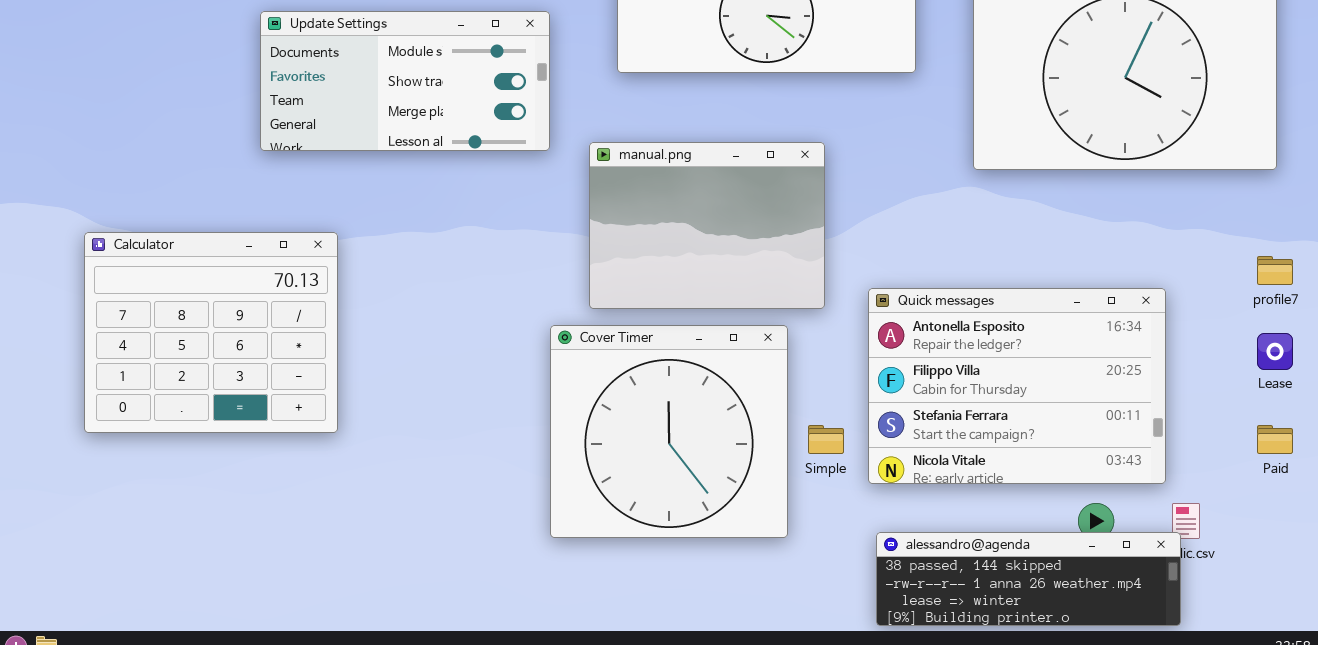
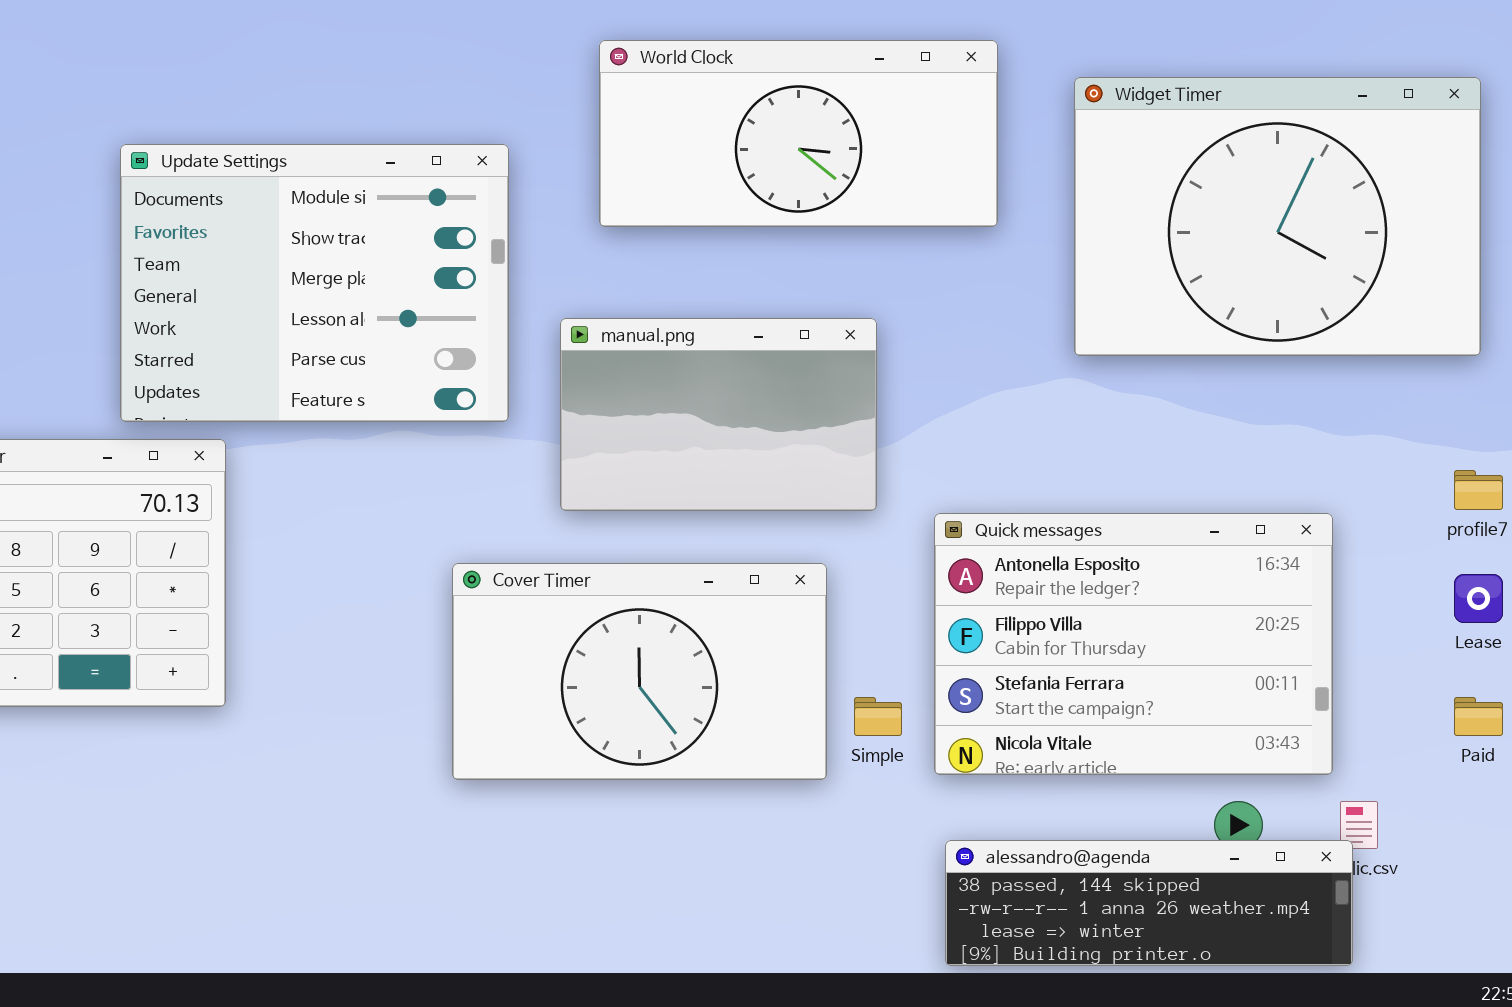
Update Settings: [260,11,550,151] -> [120,144,509,422], resized
manual.png: [589,142,825,309] -> [560,318,877,511], resized
Cover Timer: [550,325,788,538] -> [452,563,827,780], resized

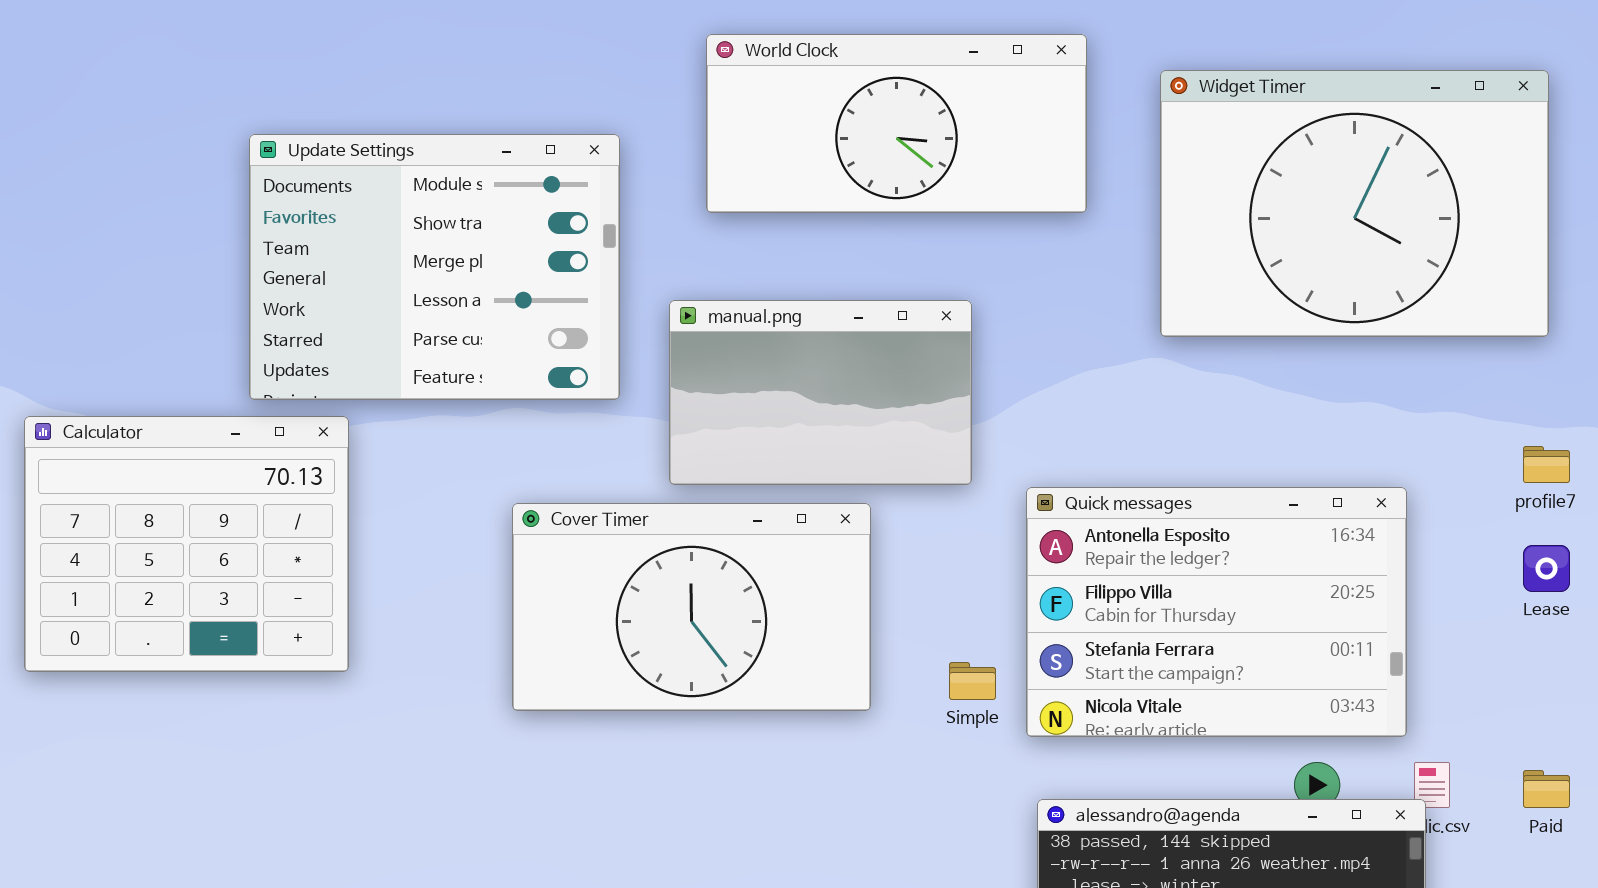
Cover Timer: [452,563,827,780] -> [512,503,871,711], moved
Paid: [1454,697,1503,736] -> [1523,770,1570,808], moved

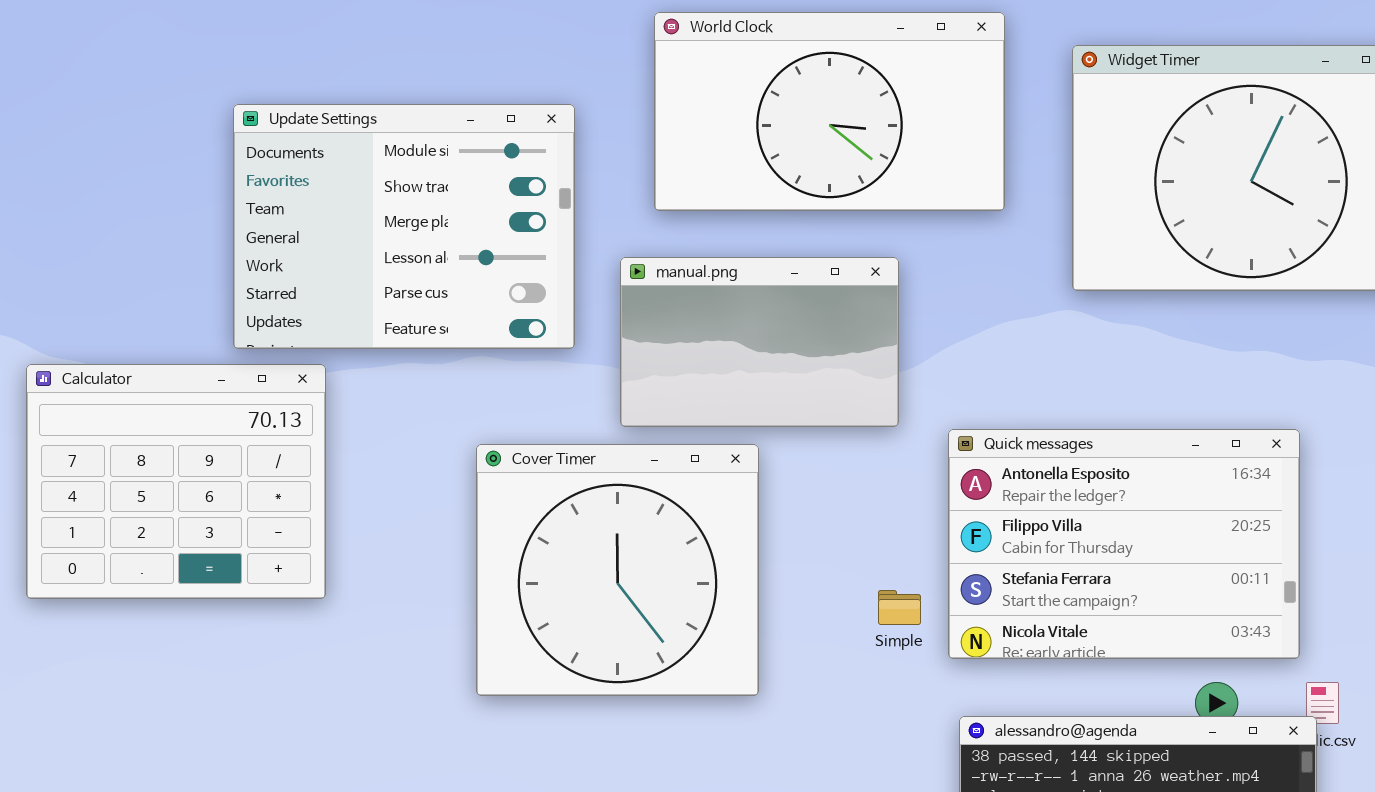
World Clock: [706,34,1087,213] -> [654,12,1005,211], resized
Cover Timer: [512,503,871,711] -> [476,444,759,696], resized

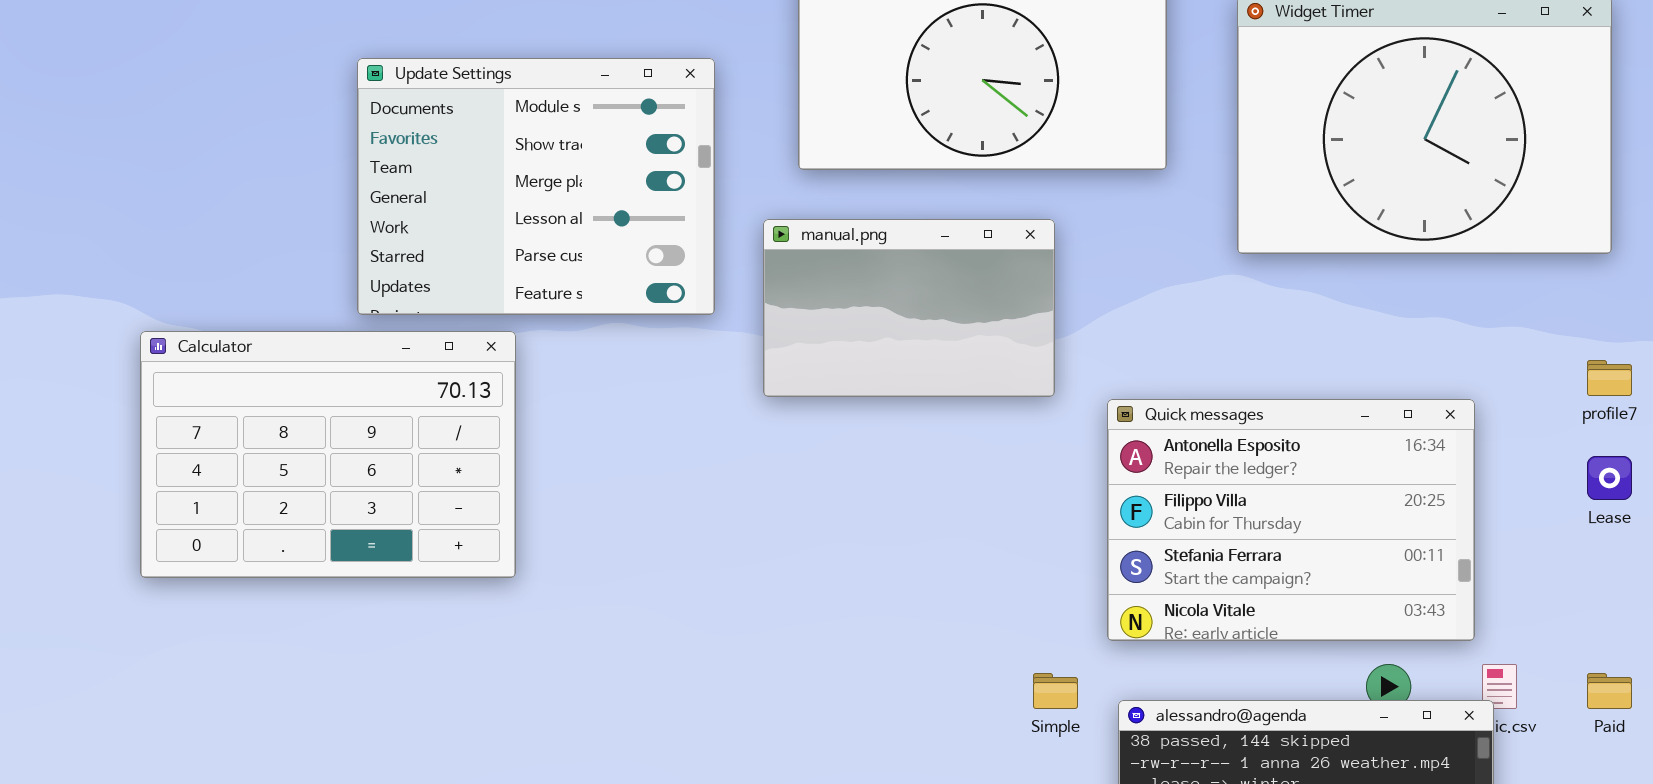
Calculator: [26,364,326,599] -> [140,331,516,578], resized
Cover Timer: [476,444,759,696] -> none, closed
Simple: [878,590,921,625] -> [1033,673,1078,709], moved

